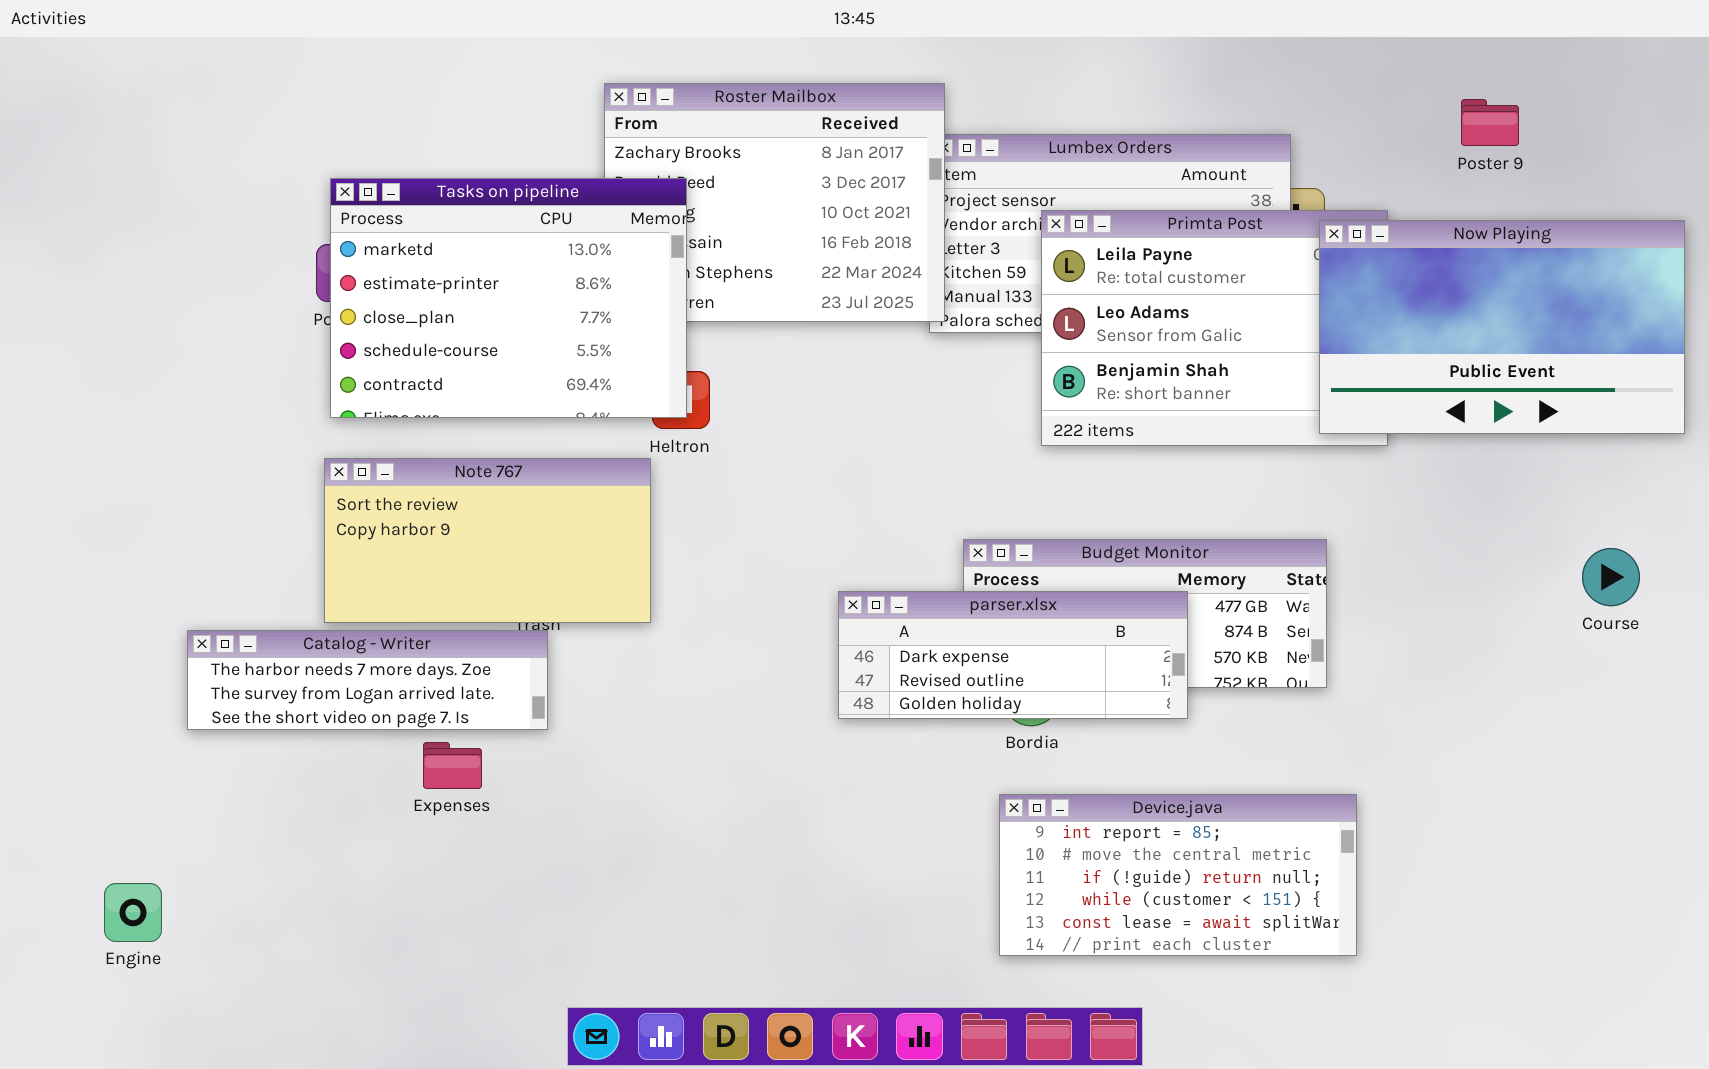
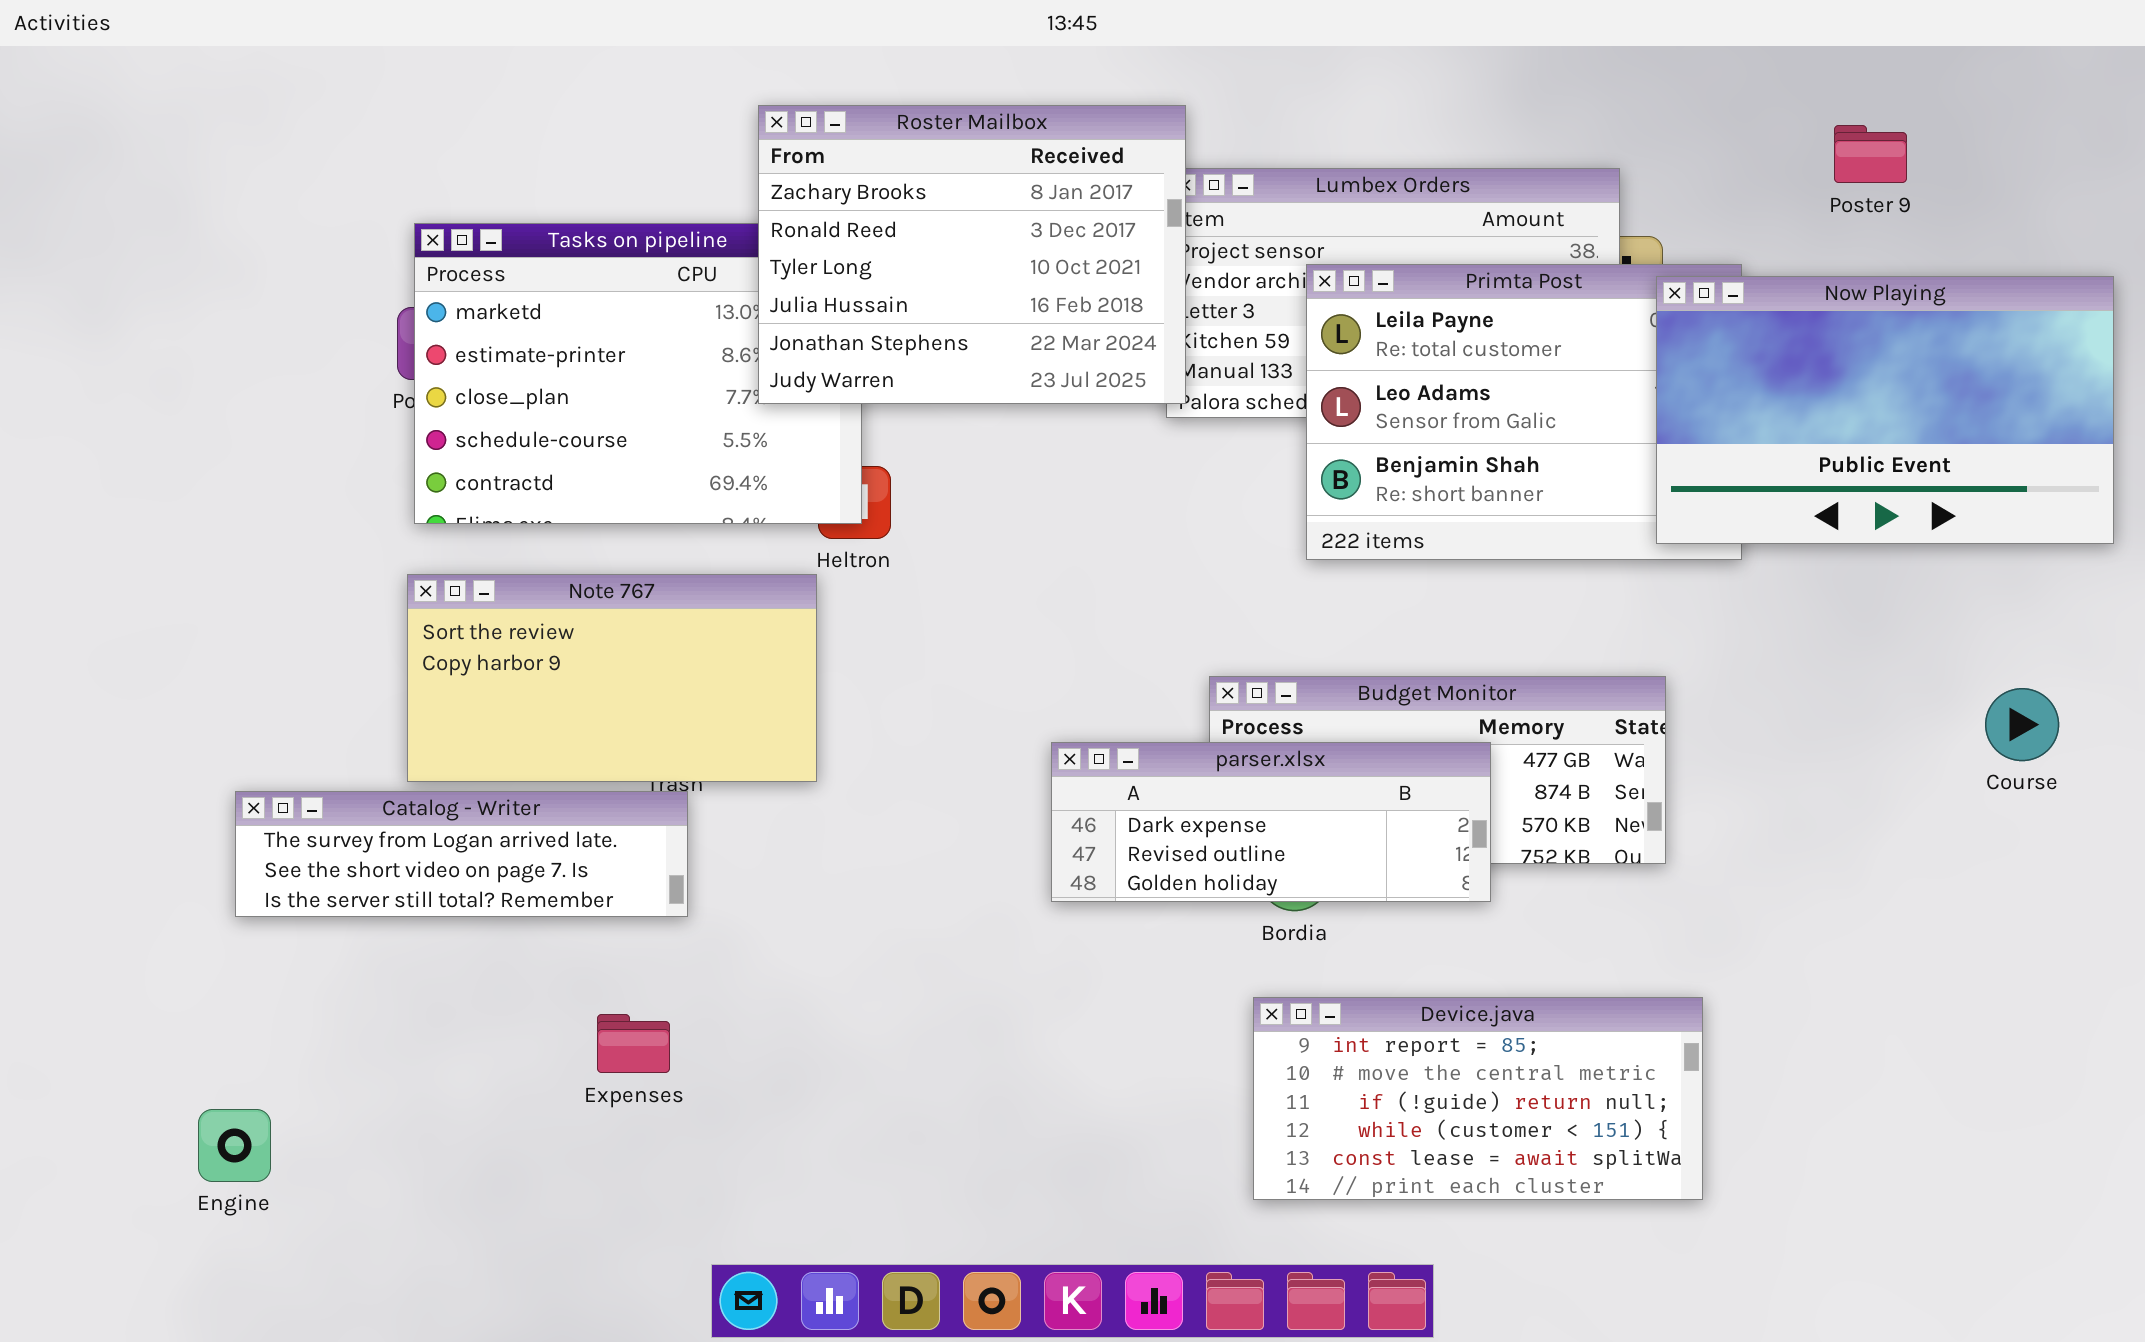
Roster Mailbox: [604,83,945,322] -> [758,105,1186,404], raised
Catalog - Writer: [187,630,548,730] -> [235,791,688,917], scrolled down 1 row
Expenses: [423,742,482,789] -> [597,1014,670,1073], moved
Engine: [104,883,162,942] -> [198,1109,271,1182], moved

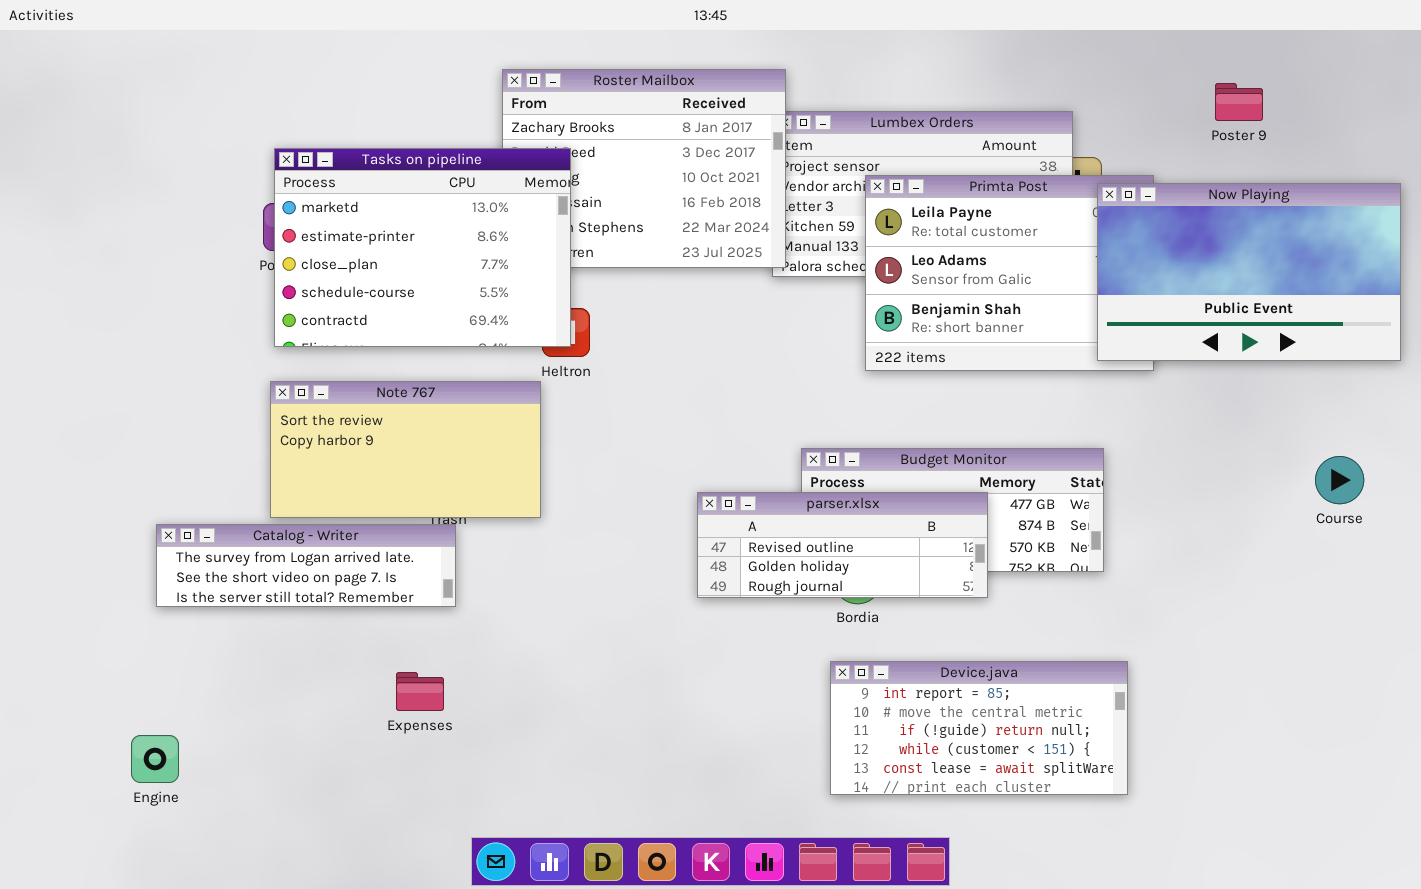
Tasks on pipeline: [414,223,862,524] -> [274,148,571,347], raised
parser.xlsx: [1051,742,1491,902] -> [697,492,988,598], scrolled down 1 row

